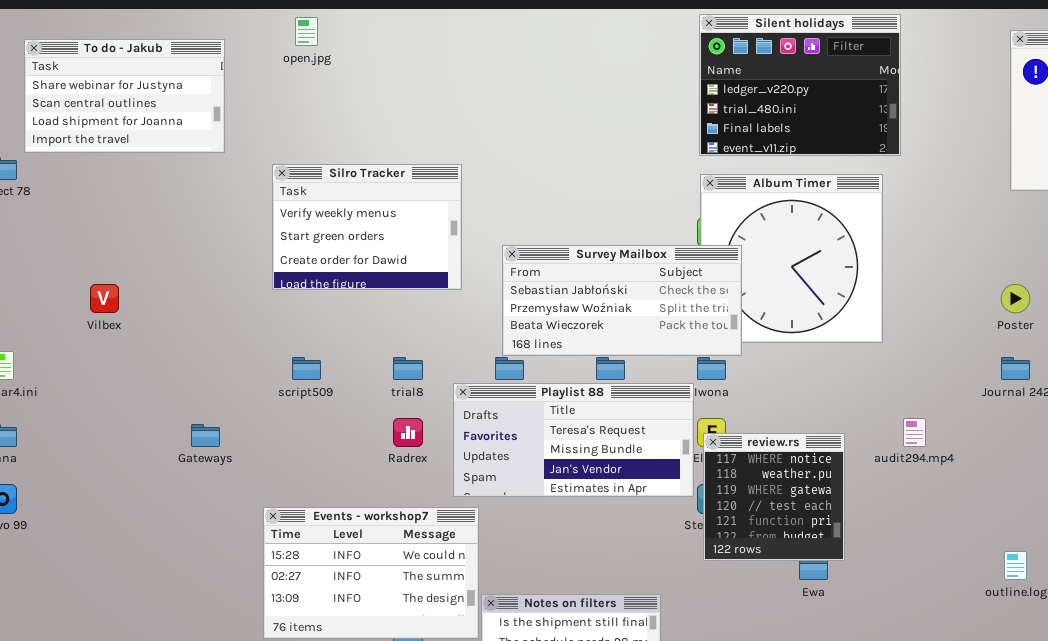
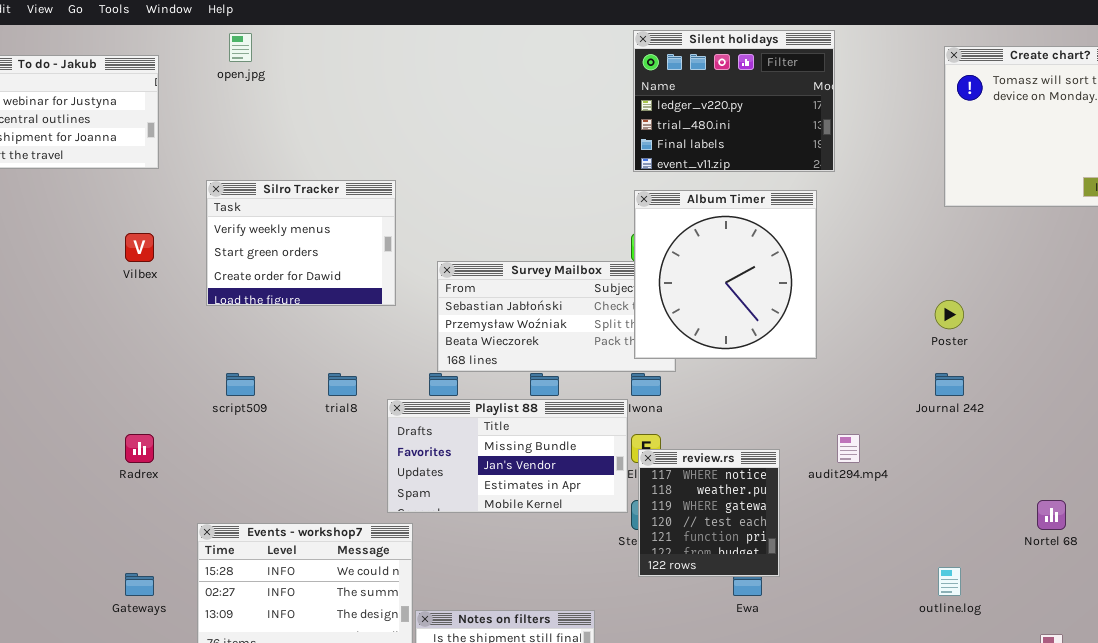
Album Timer: [700,174,883,343] -> [634,190,817,359], raised
Vilbex: [90,284,119,313] -> [125,233,154,262], moved
Playlist 88: [453,383,694,497] -> [387,399,628,513], scrolled down 1 row
Radrex: [393,418,423,447] -> [125,434,154,463], moved
Gateways: [191,424,220,447] -> [125,573,154,596], moved

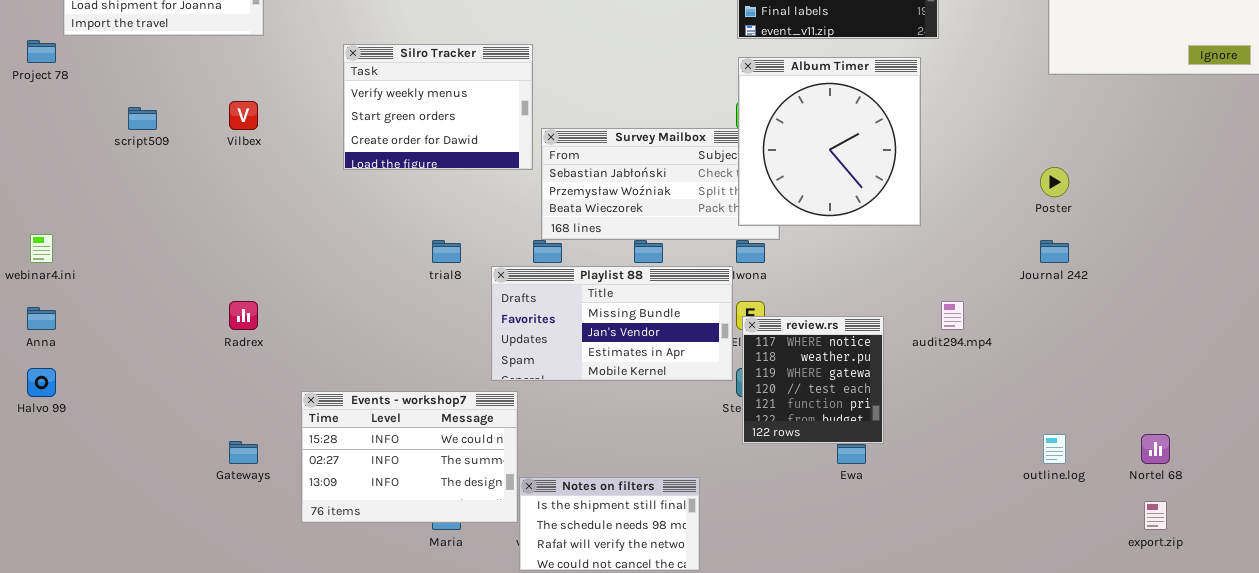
Silro Tracker: [206,180,396,306] -> [343,44,533,170], moved
script509: [226,373,255,396] -> [128,107,157,130], moved
Nortel 68: [1037,500,1066,530] -> [1141,434,1170,464], moved

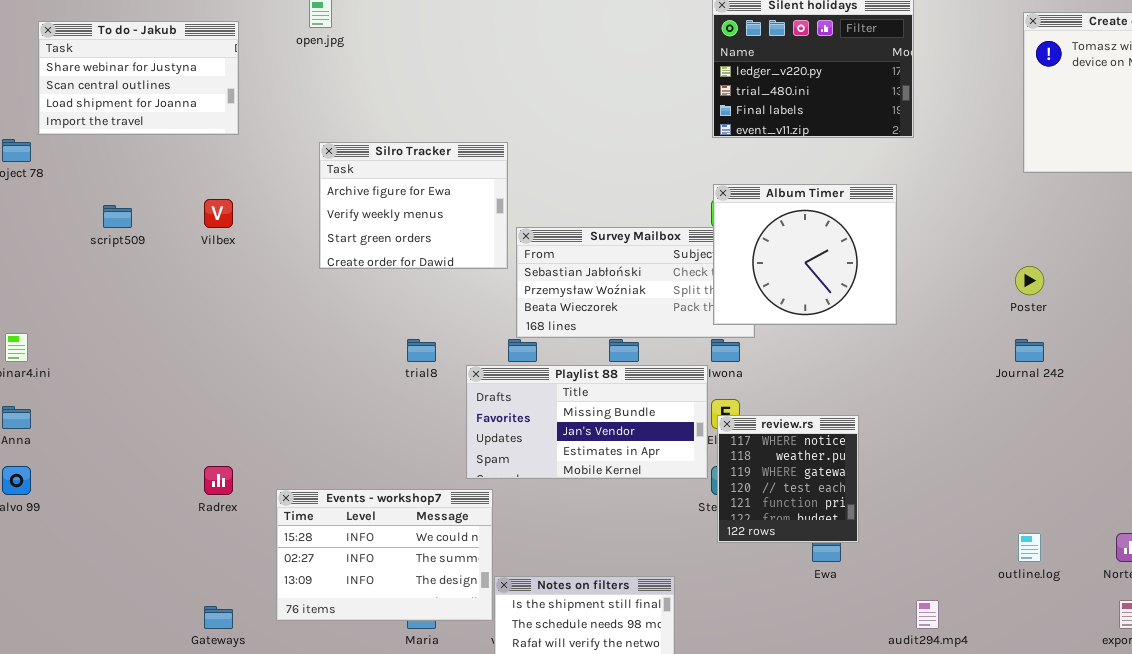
Silro Tracker: [343,44,533,170] -> [319,142,508,269], scrolled up 1 row
Album Timer: [738,57,921,226] -> [713,184,897,325], resized
Radrex: [229,301,258,330] -> [204,466,233,495], moved
audit294.mp4: [941,301,964,330] -> [916,600,939,629], moved
Gateways: [229,441,258,464] -> [204,606,233,629], moved

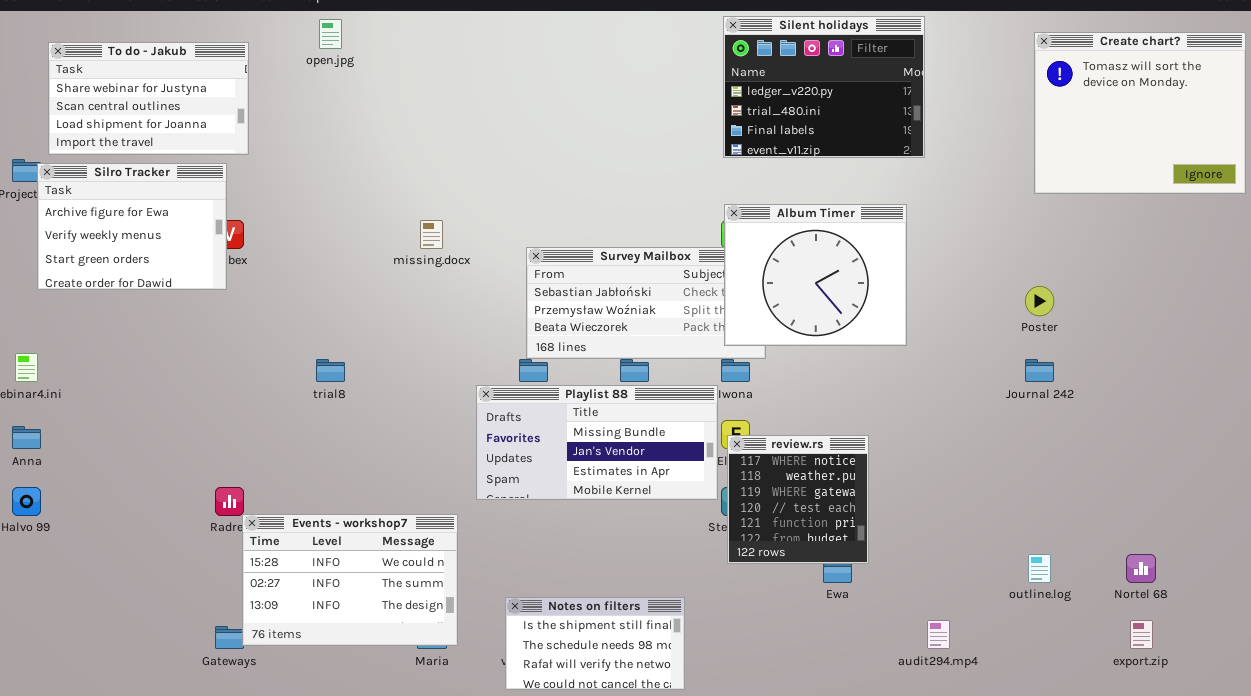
Silro Tracker: [319,142,508,269] -> [37,163,227,290], moved
trial8: [407,339,436,362] -> [316,359,345,382], moved
Events - workshop7: [276,489,493,621] -> [242,514,458,646], moved

